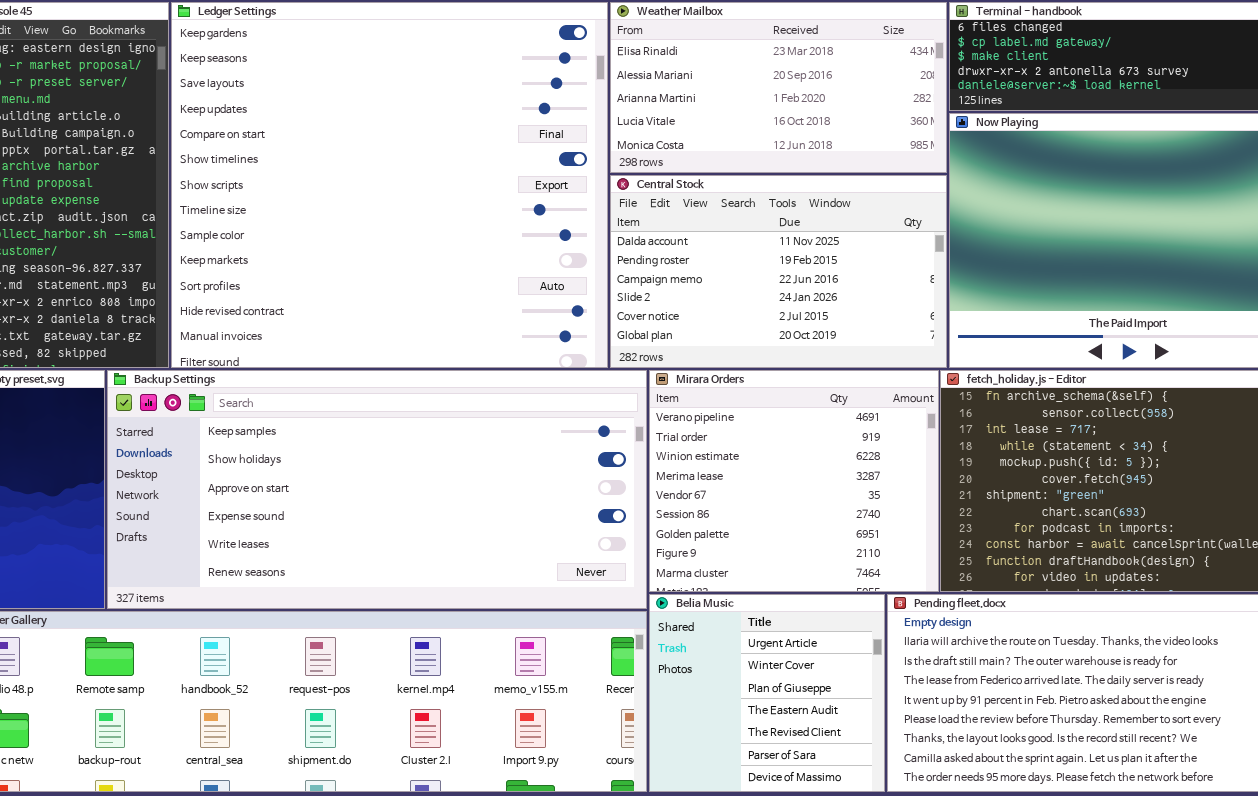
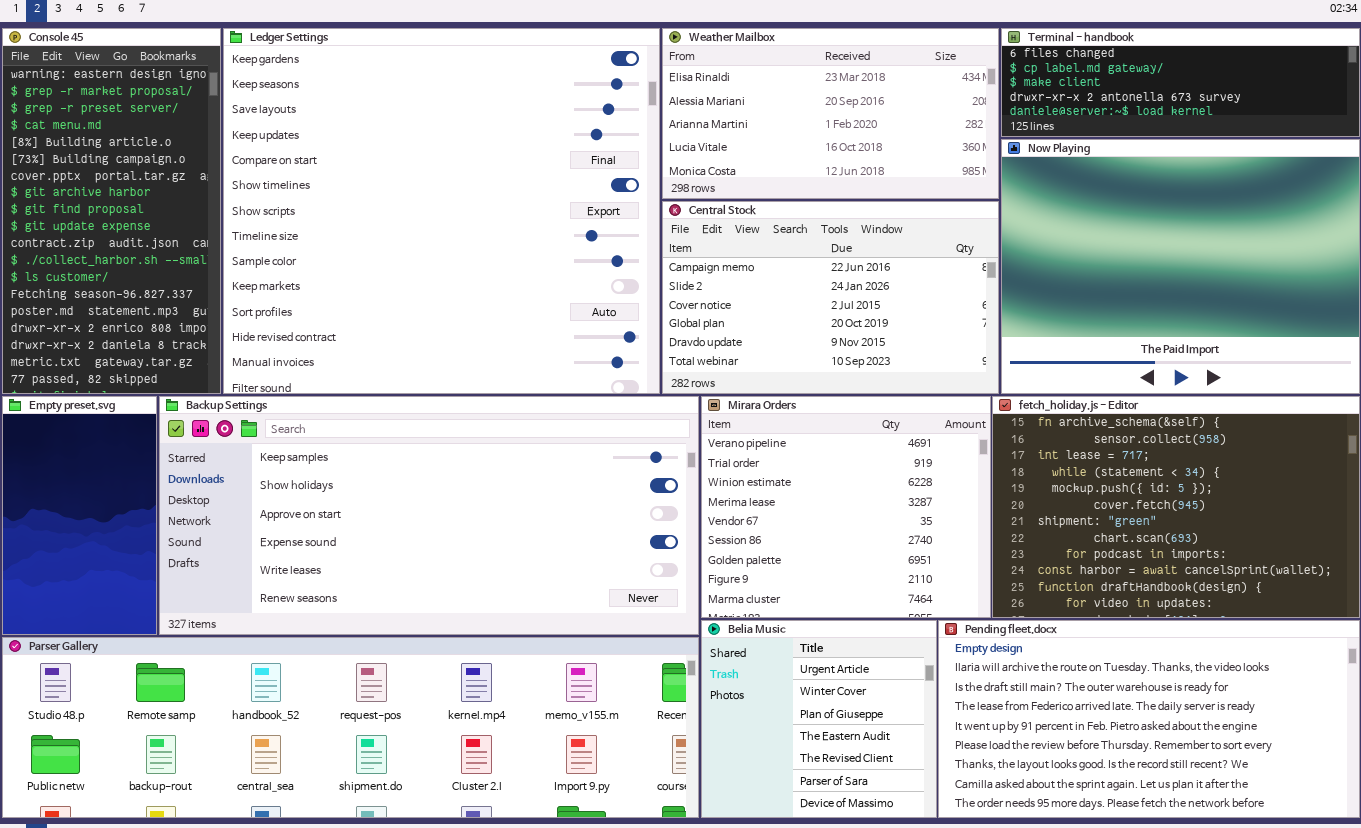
Central Stock: [610,175,947,368] -> [662,201,999,394], scrolled down 2 rows

